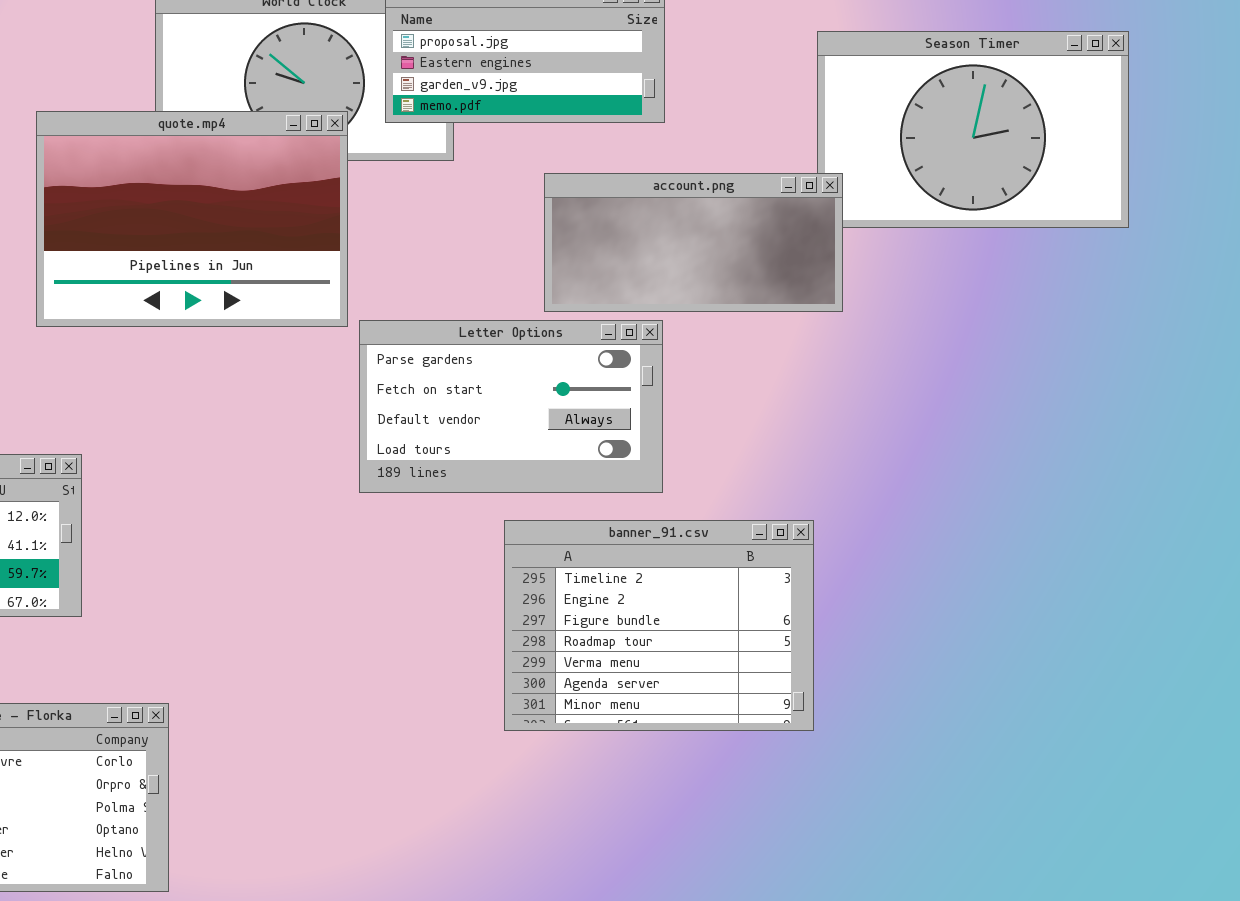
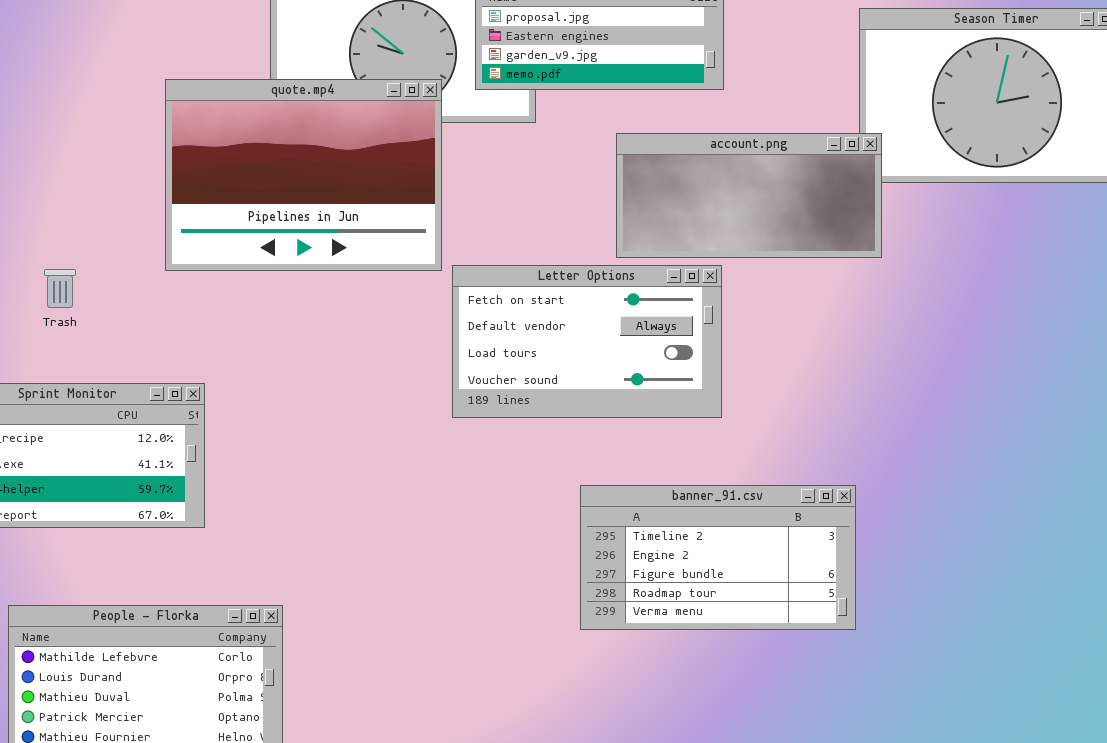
Letter Options: [359,320,663,493] -> [452,265,722,418], scrolled down 1 row
banner_91.csv: [504,520,814,731] -> [580,485,856,630], resized

